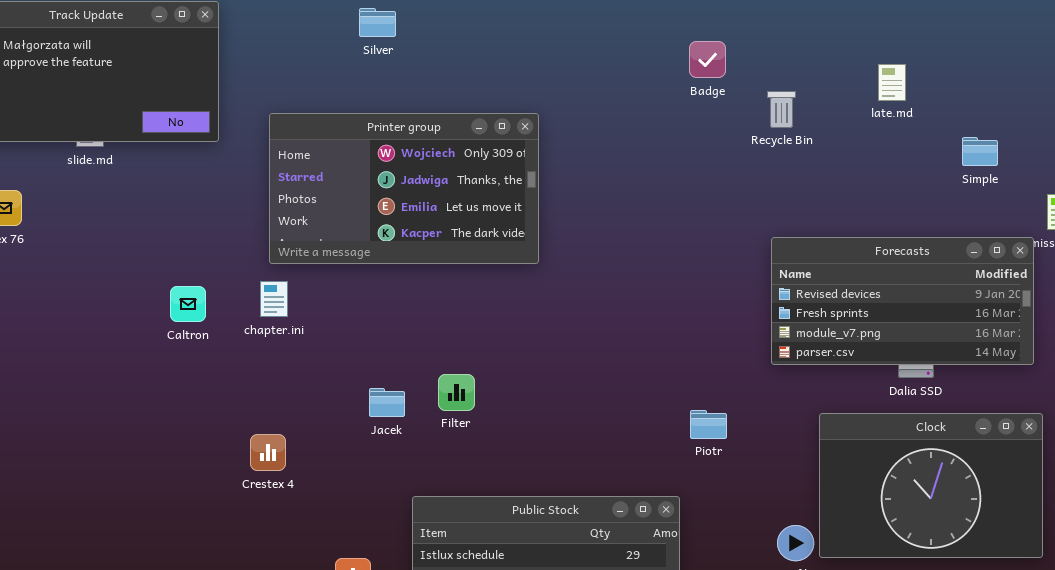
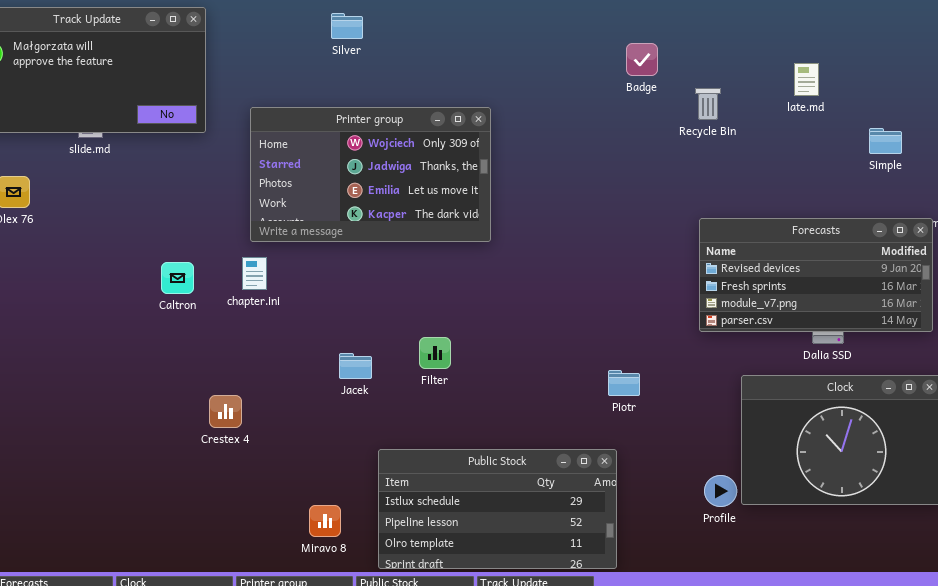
Filter: [438,374,475,411] -> [419,337,451,369], moved
Piotr: [690,410,727,439] -> [608,370,640,396], moved
Crestex 4: [250,434,286,471] -> [209,395,242,428], moved

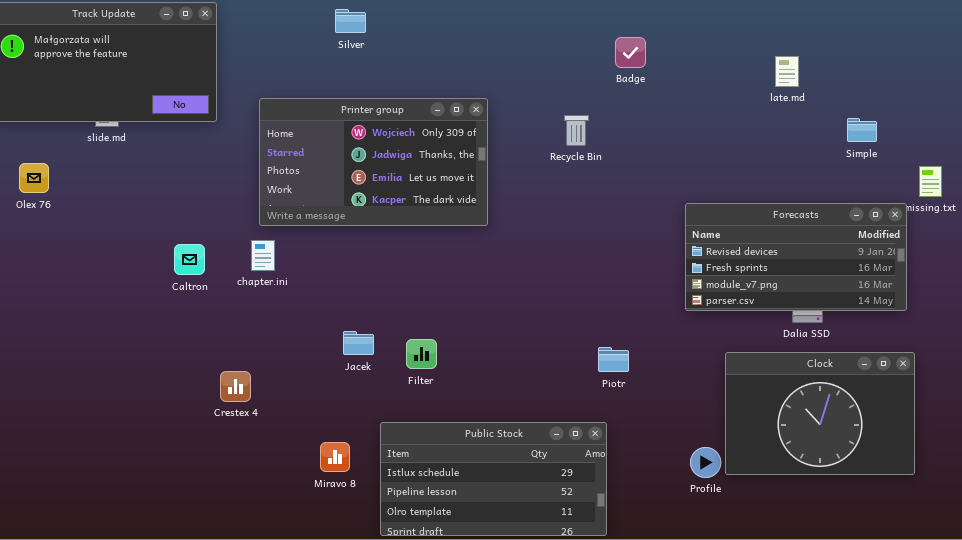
Recycle Bin: [695,88,721,120] -> [564,115,589,146], moved
Filter: [419,337,451,369] -> [406,339,437,369], moved
Miravo 8: [309,505,341,537] -> [320,442,350,472], moved

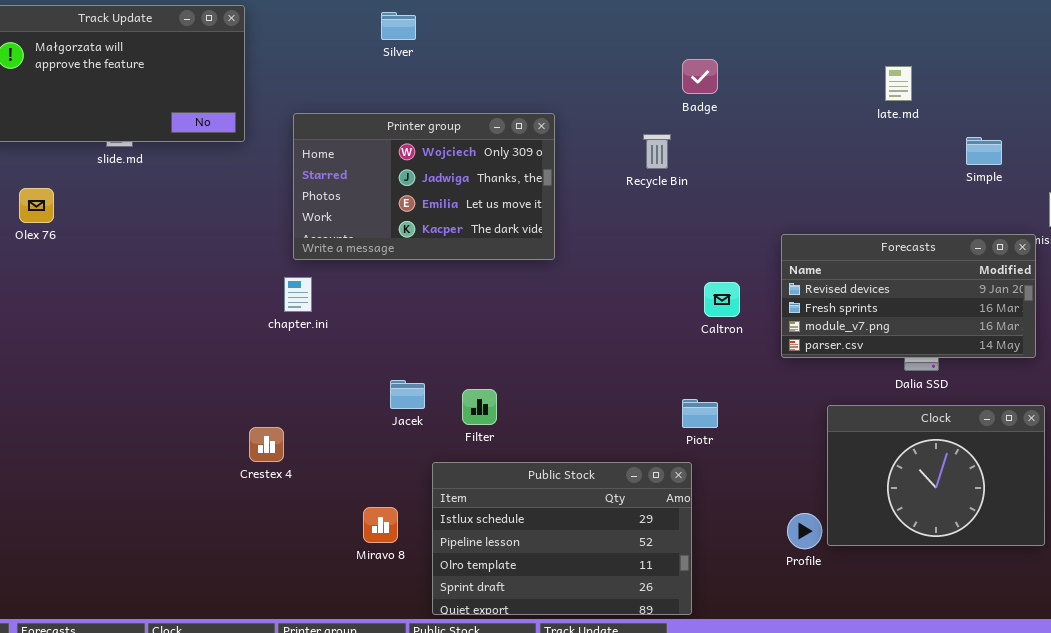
Badge: [615,37,646,68] -> [682,59,718,94], moved
Caltron: [174,244,205,275] -> [704,282,740,317], moved
Public Stock: [380,422,607,536] -> [432,462,692,615], resized

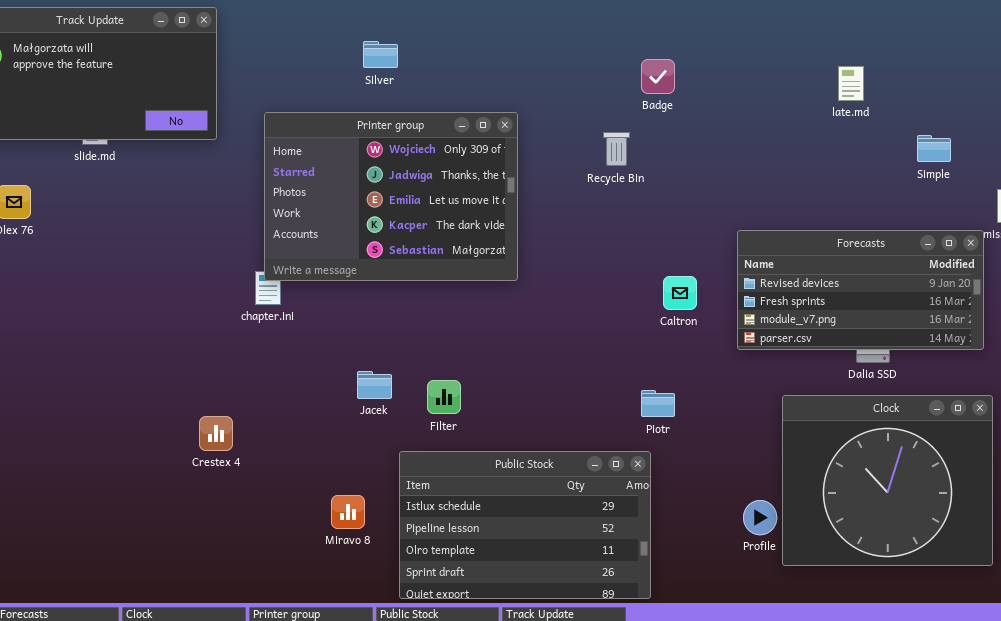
Silver: [381,12,416,40] -> [363,41,398,68], moved
Printer group: [293,113,555,260] -> [264,112,518,281], resized
Clock: [827,405,1045,546] -> [782,395,993,566], resized
Crestex 4: [249,427,284,462] -> [199,416,233,451], moved

